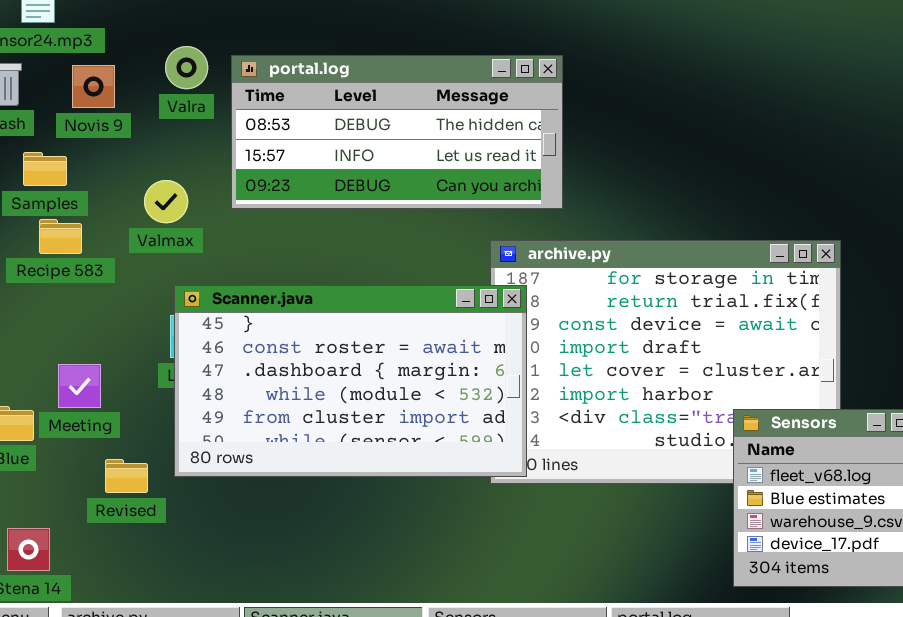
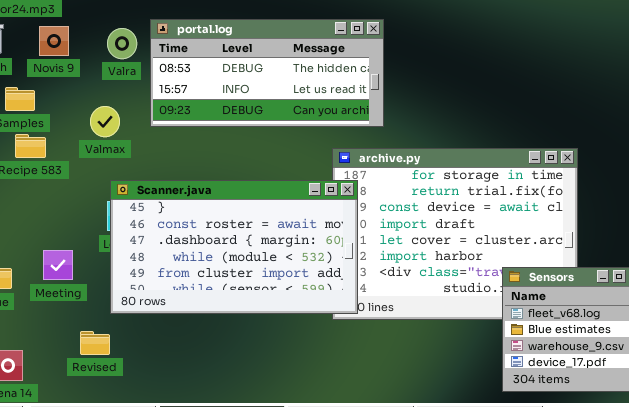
Valra: [165,46,208,89] -> [107,28,137,59], moved
Meeting: [58,364,101,408] -> [43,250,73,280], moved
Revised: [105,459,148,493] -> [80,331,110,355], moved

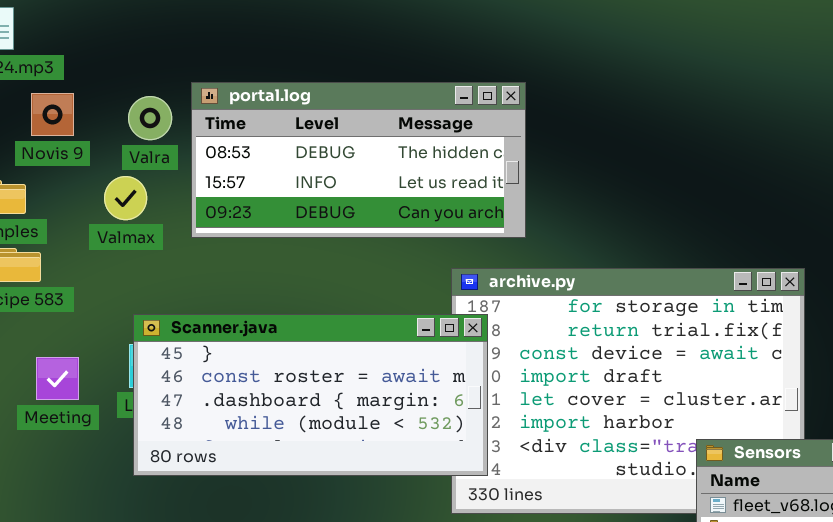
Valmax: [90,106,120,137] -> [104,176,147,220], moved
Scanner.java: [110,180,358,314] -> [133,314,488,476], resized
Meeting: [43,250,73,280] -> [36,357,79,400], moved

